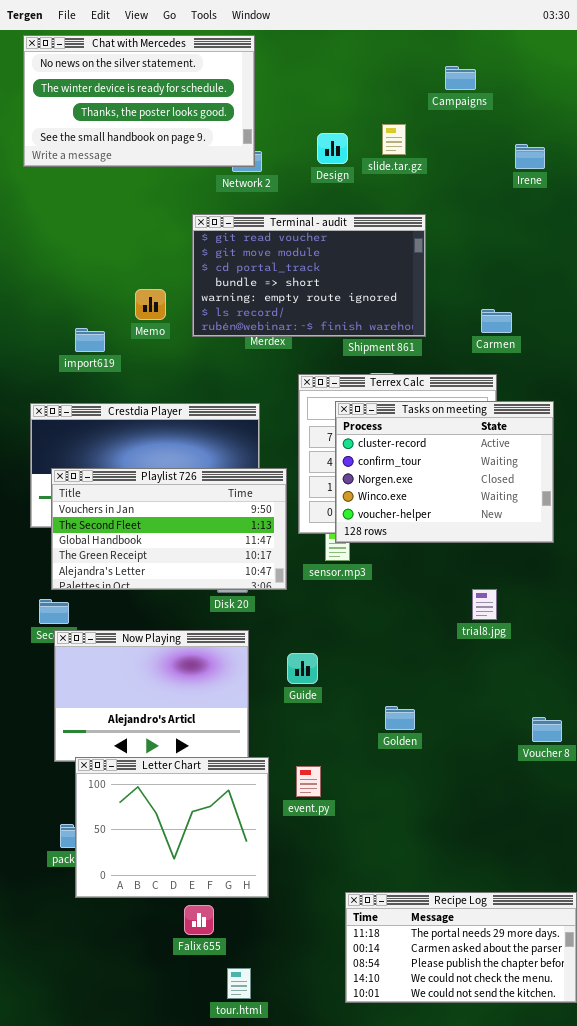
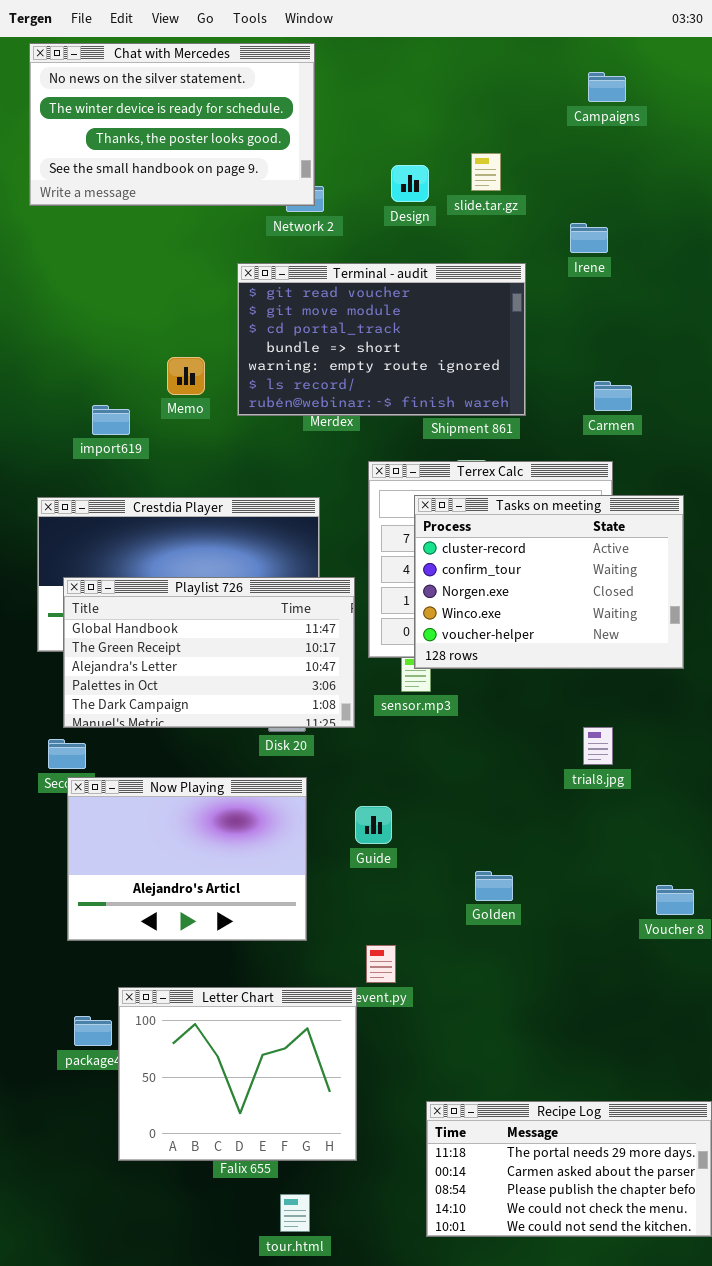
Campaigns: [445,66,476,90] -> [588,72,626,102], moved
Irene: [515,144,545,169] -> [570,223,608,253], moved
Playlist 726: [51,468,287,590] -> [63,577,355,728], scrolled down 2 rows
Letter Chart: [75,757,269,898] -> [118,987,357,1161], moved

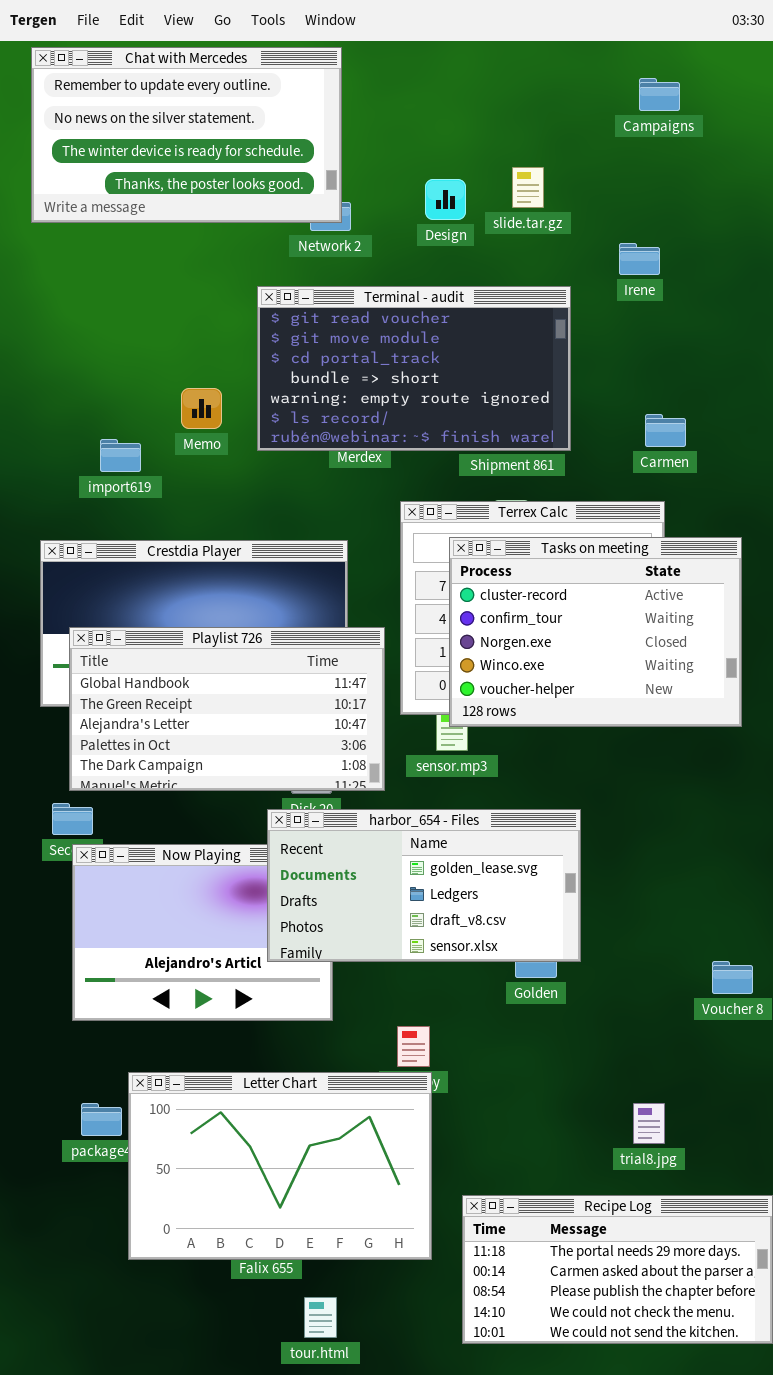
Chat with Mercedes: [29,43,315,206] -> [31,47,342,223], scrolled up 1 row
trial8.jpg: [583,727,613,765] -> [633,1103,665,1144], moved
harbor_654 - Files: none -> [267,809,581,962], opened
Letter Chart: [118,987,357,1161] -> [128,1072,432,1260], resized

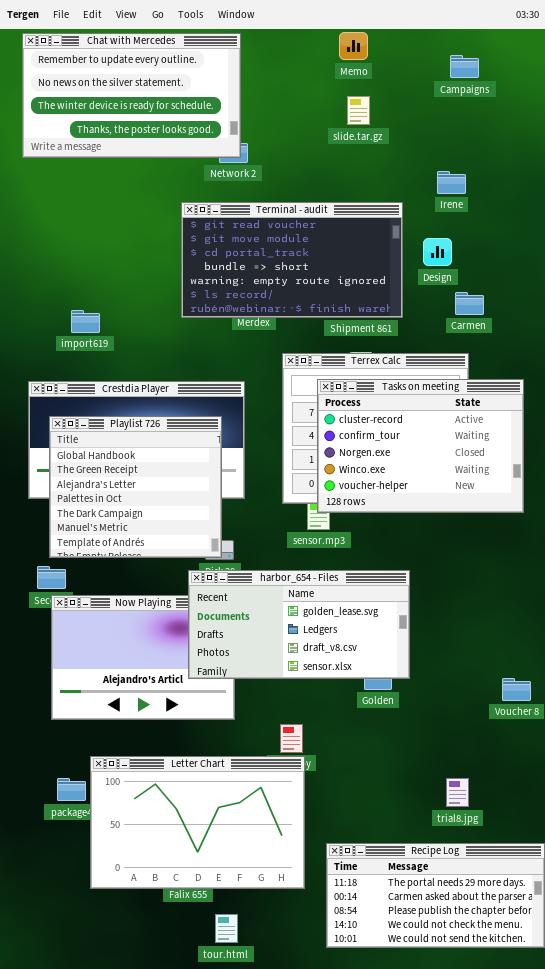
slide.tar.gz: [512,167,544,208] -> [347,96,370,125], moved
Design: [425,179,466,220] -> [423,238,452,266], moved
Memo: [181,388,222,429] -> [339,32,368,60], moved
Playlist 726: [69,627,385,791] -> [49,416,222,558], resized

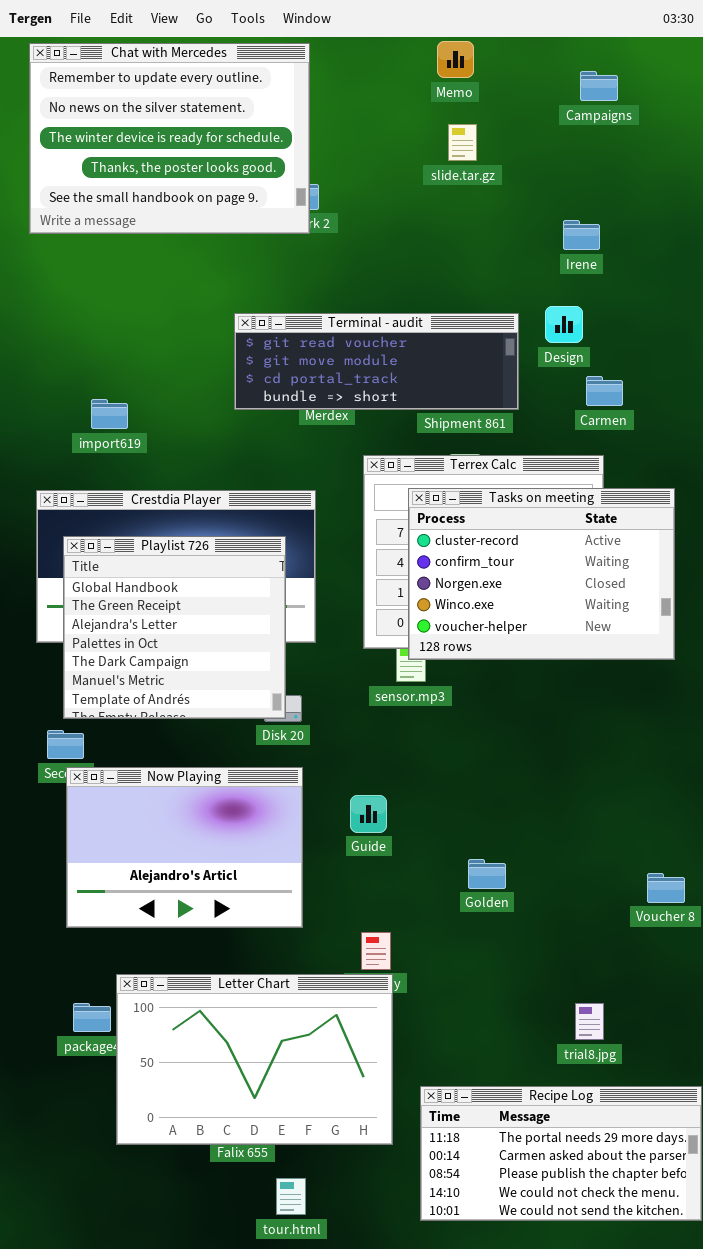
Chat with Mercedes: [22,33,241,158] -> [29,43,310,234], resized
Terminal - audit: [181,202,403,318] -> [234,313,519,410], resized
harbor_654 - Files: [188,570,410,679] -> none, closed

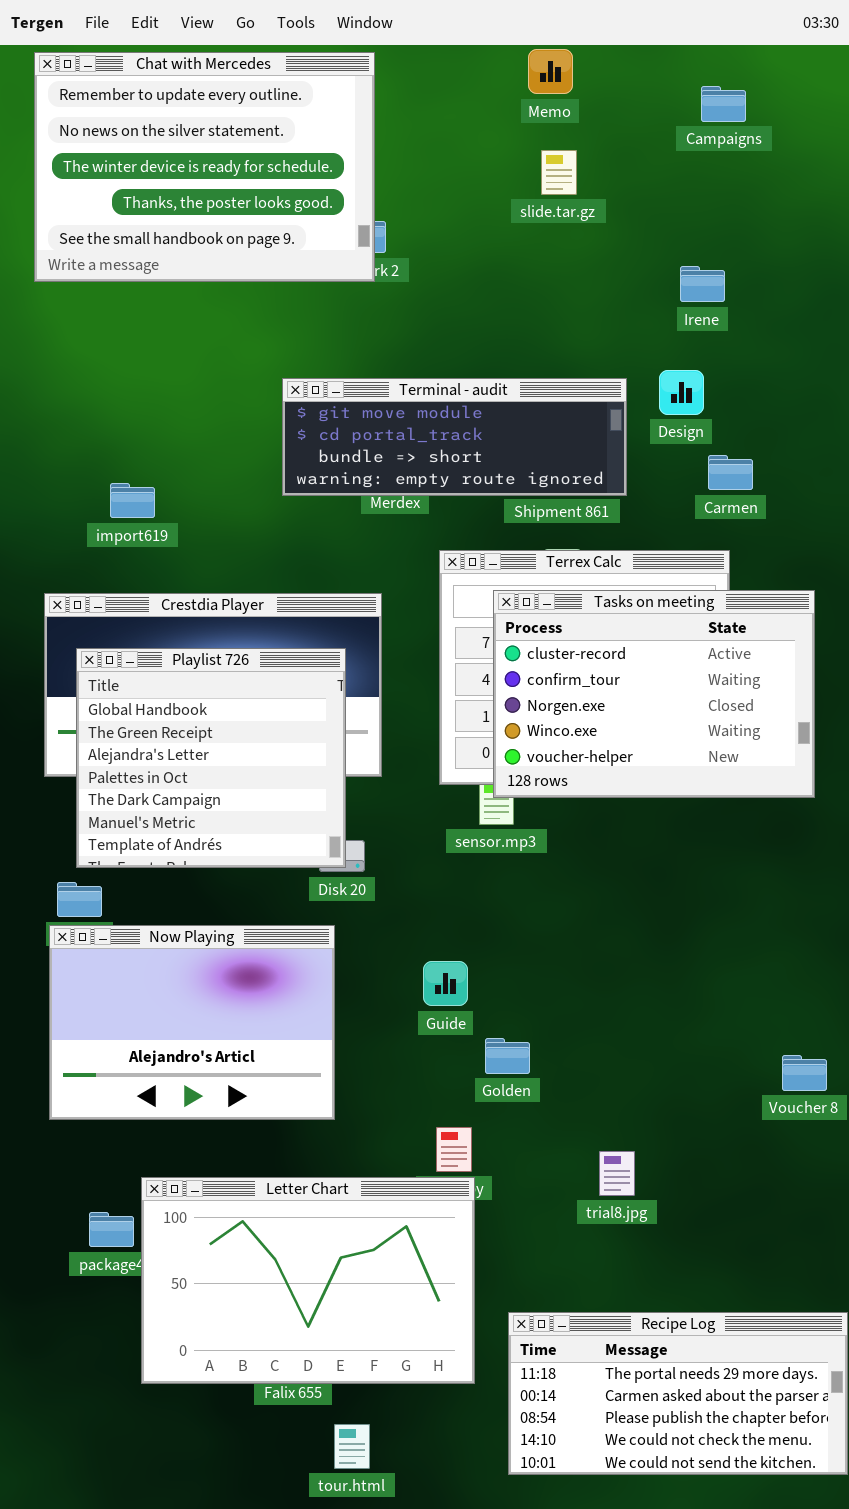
Terminal - audit: [234,313,519,410] -> [282,378,627,496], scrolled down 1 row
Now Playing: [66,767,303,928] -> [49,925,335,1120], moved
Golden: [468,859,506,889] -> [485,1038,530,1074], moved
trial8.jpg: [575,1003,604,1040] -> [599,1151,635,1196], moved

